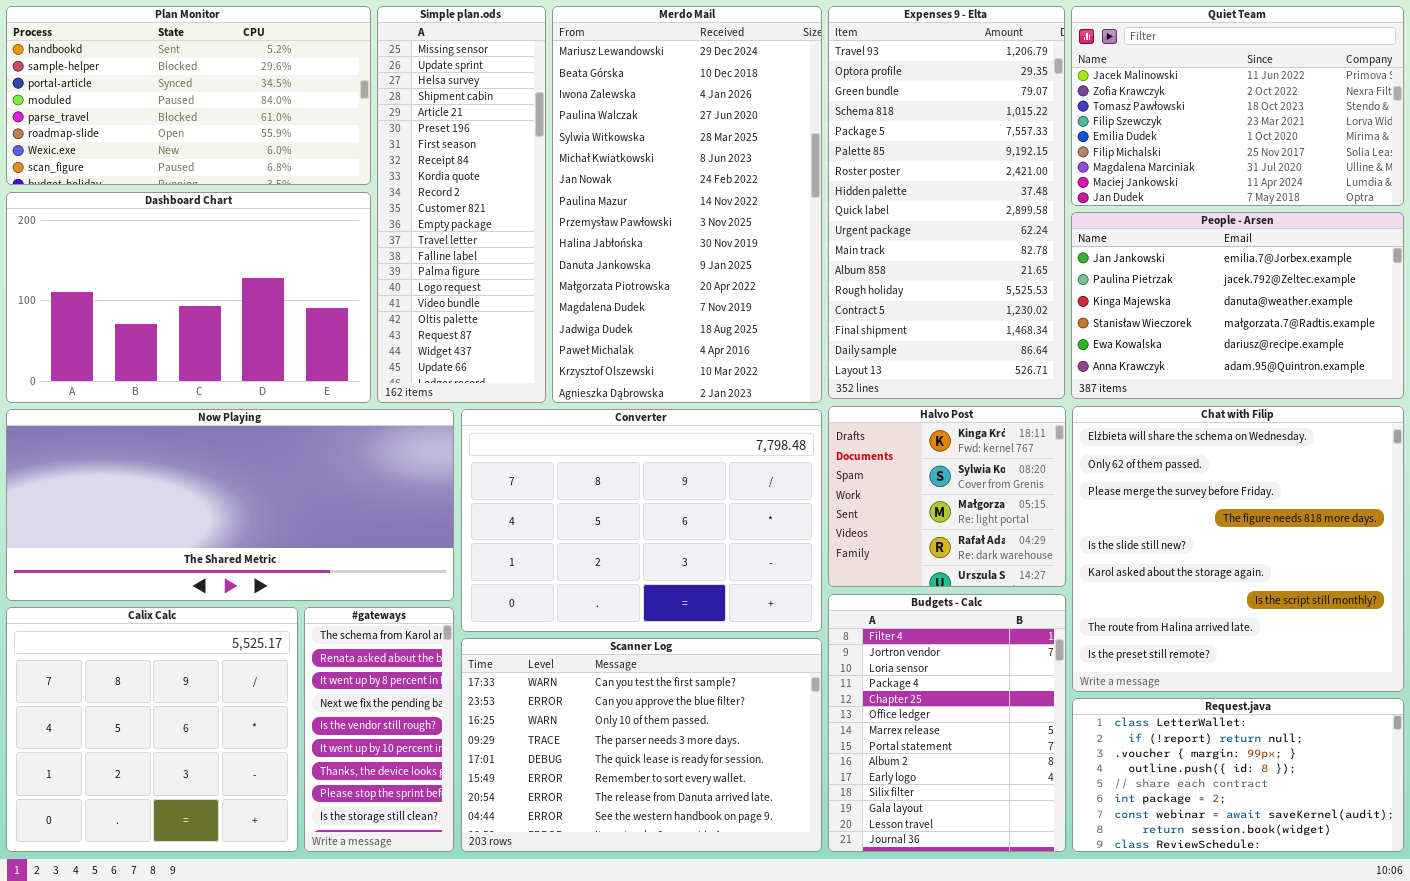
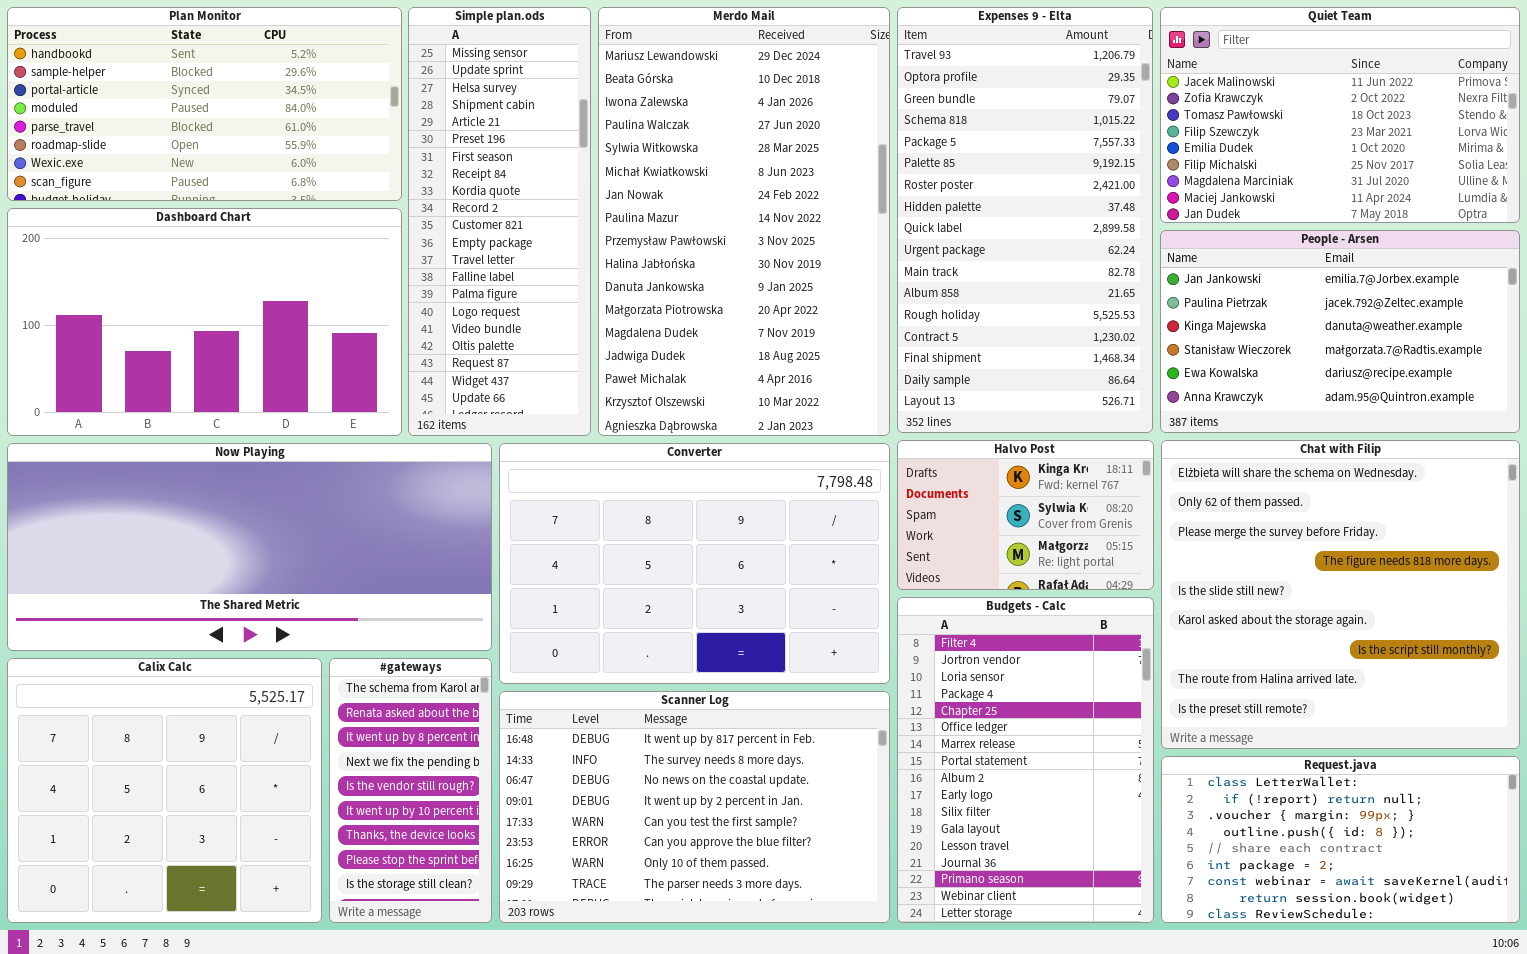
Halvo Post: [828,406,1066,587] -> [897,440,1154,590], resized
Budgets - Calc: [828,594,1066,852] -> [897,597,1154,923], resized
Scanner Log: [461,638,822,852] -> [499,691,890,923], scrolled up 4 rows

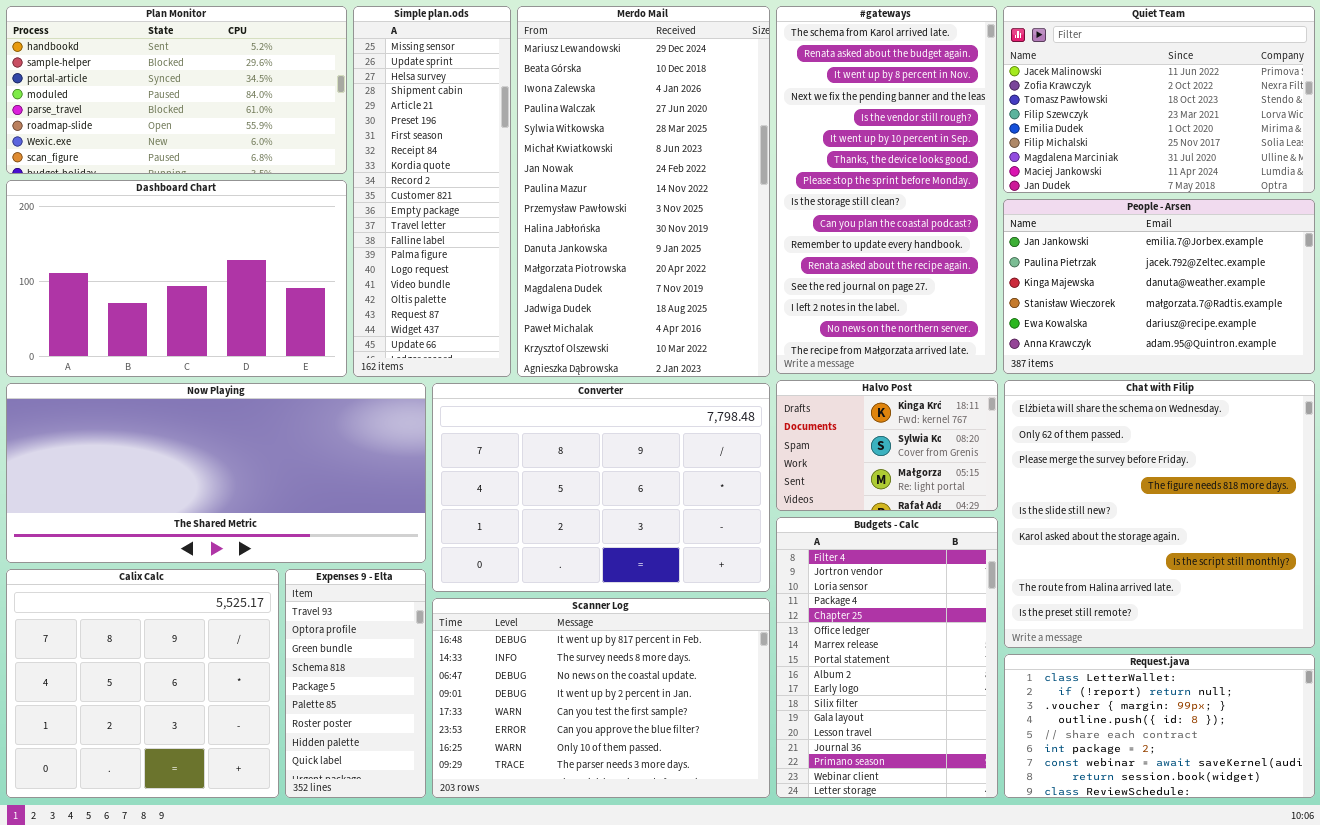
Expenses 9 - Elta: [897,7,1153,433] -> [285,569,426,798], moved, resized
#gateways: [329,658,492,923] -> [776,6,997,374], moved, resized

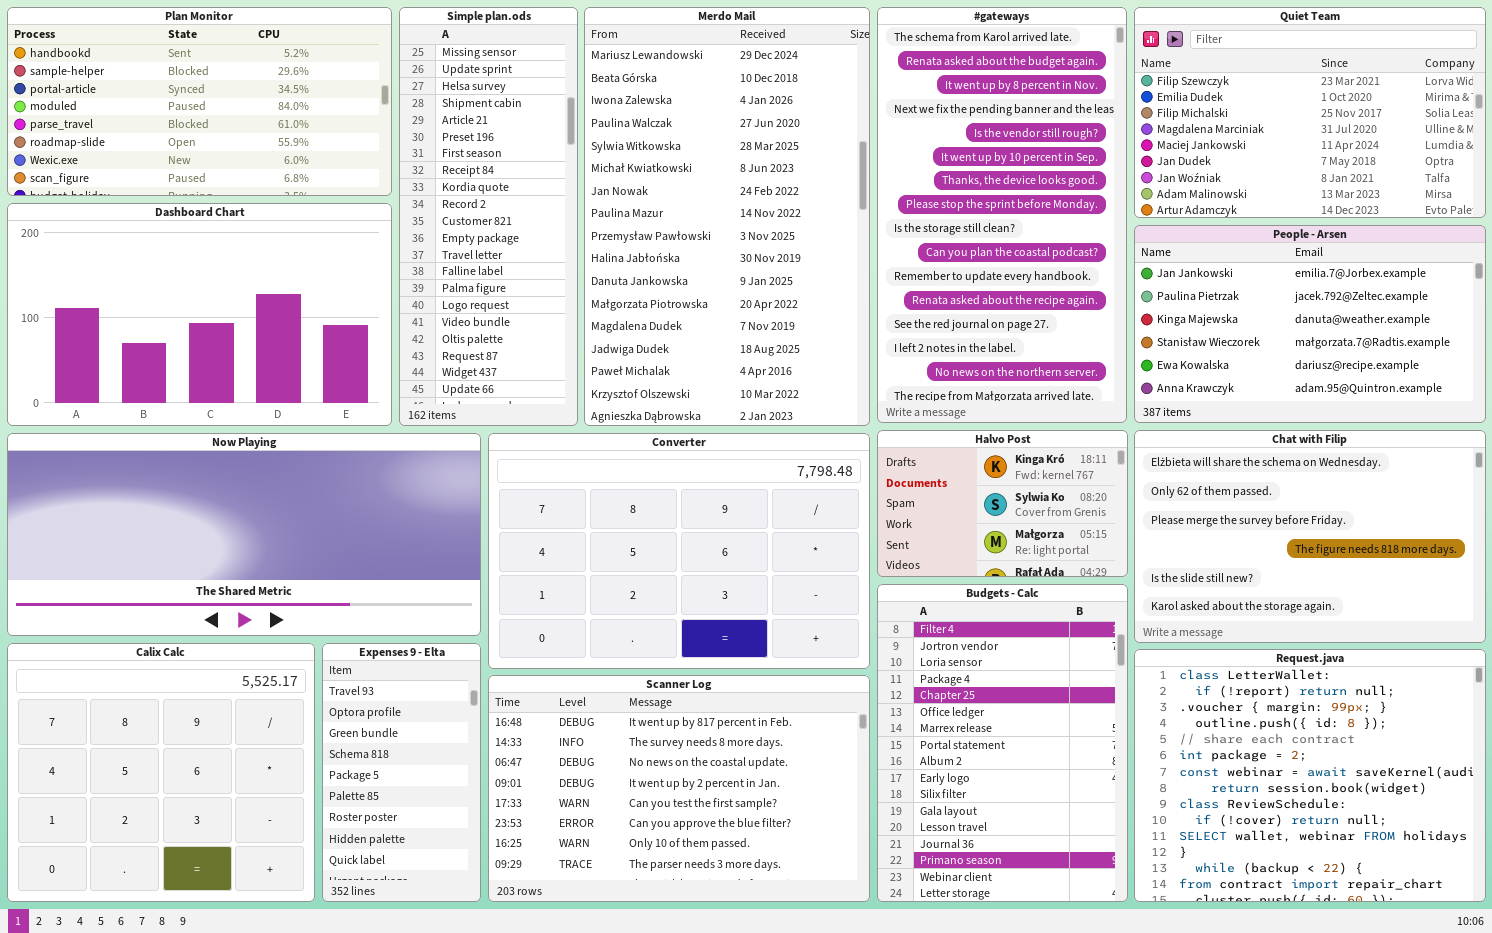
Quiet Team: [1003,6,1315,193] -> [1134,7,1486,218], scrolled down 3 rows
Chat with Filip: [1004,380,1315,648] -> [1134,430,1486,643], resized
Request.java: [1004,654,1315,798] -> [1134,649,1486,902], resized

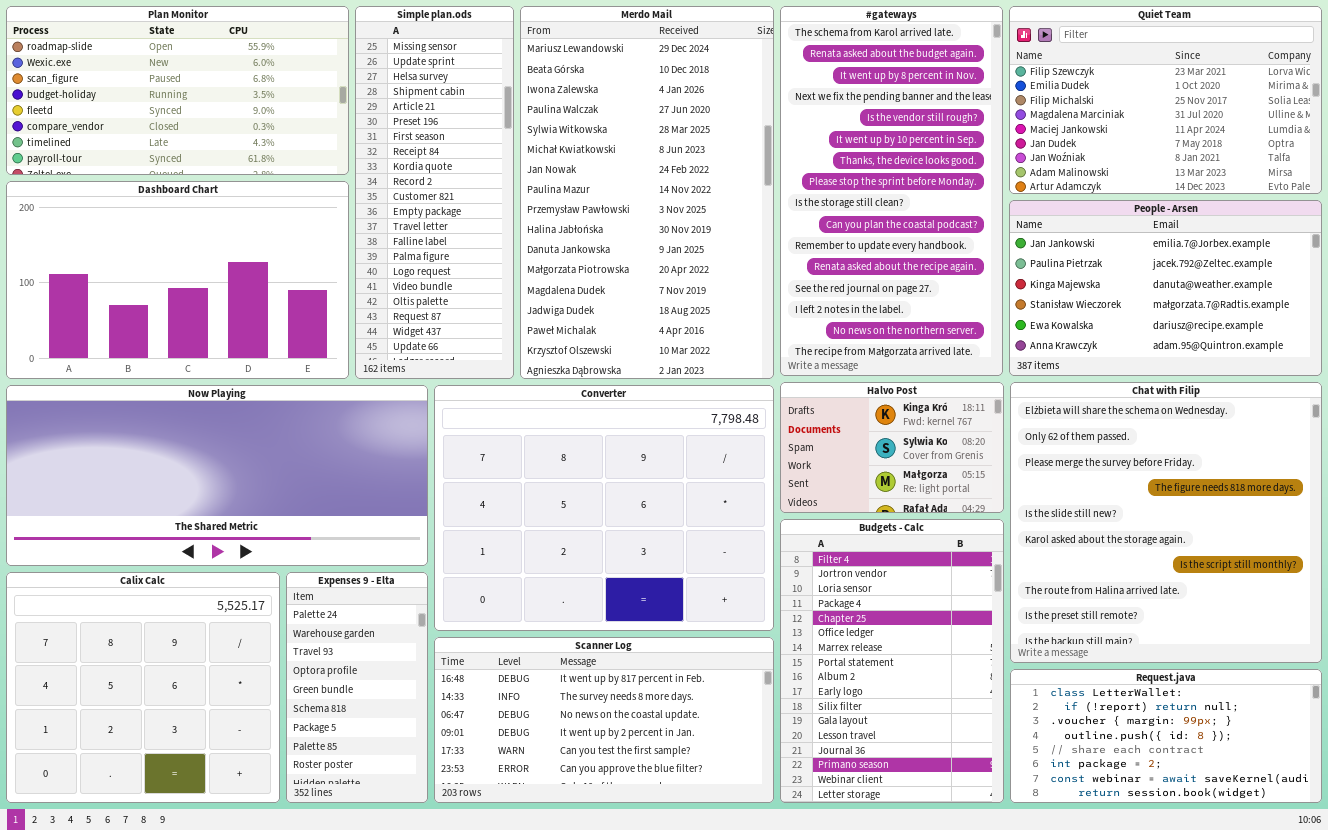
Plan Monitor: [7,7,392,196] -> [6,6,349,175], scrolled down 5 rows
Chat with Filip: [1134,430,1486,643] -> [1010,382,1322,663], resized
Converter: [488,433,870,669] -> [434,385,774,631], resized
Expenses 9 - Elta: [322,643,481,902] -> [286,572,428,803], scrolled up 2 rows
Request.java: [1134,649,1486,902] -> [1010,669,1322,803], resized
Scanner Log: [488,675,870,902] -> [434,637,774,803], resized

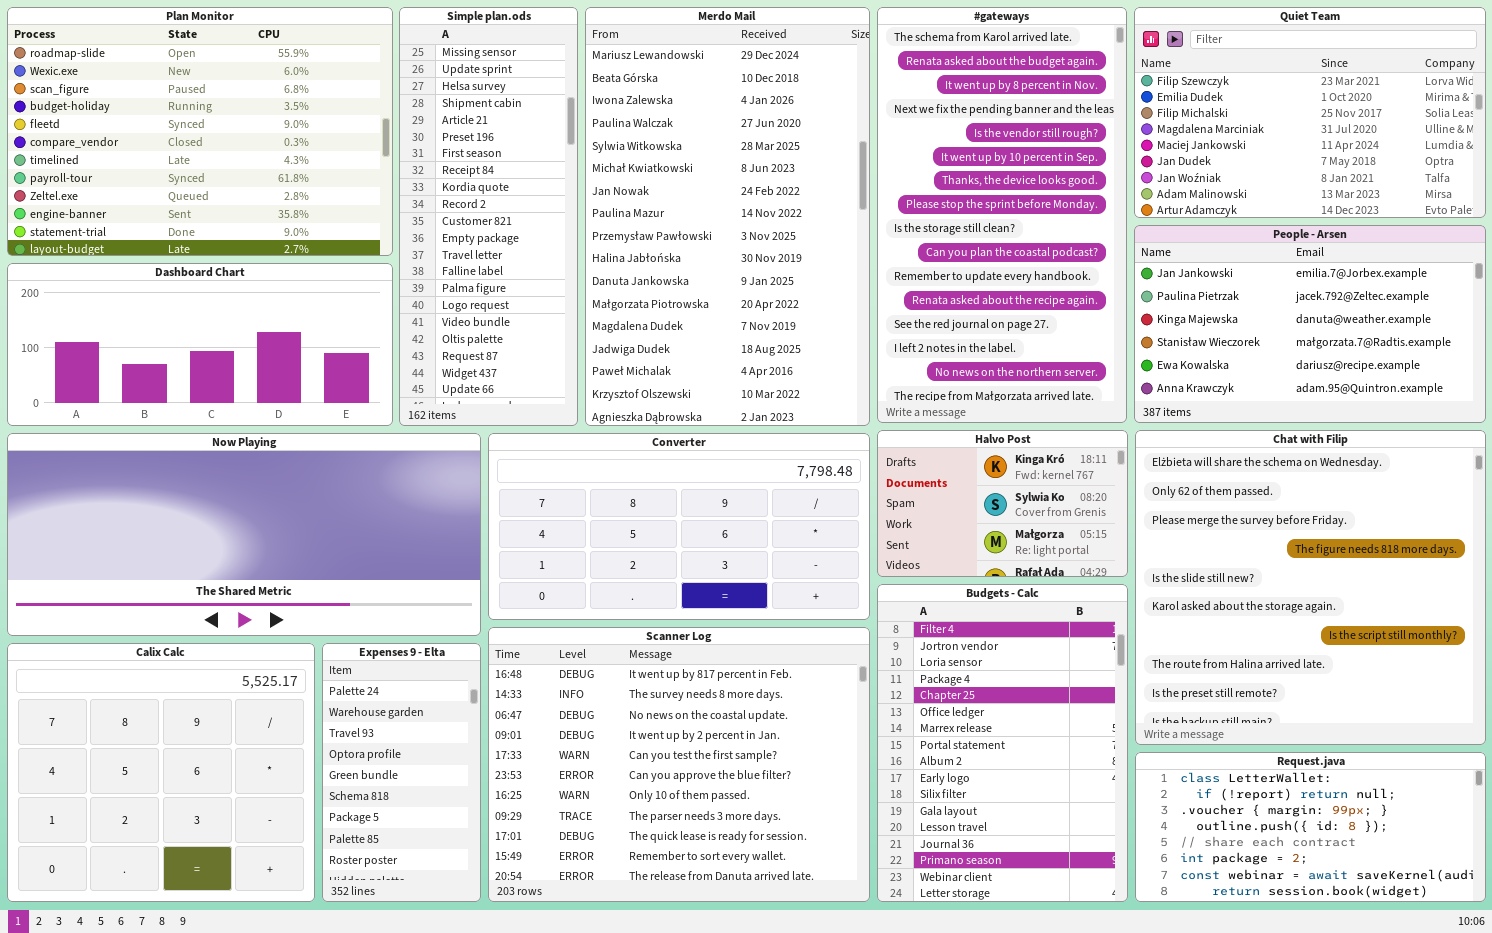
Plan Monitor: [6,6,349,175] -> [7,7,393,256], resized
Dashboard Chart: [6,181,349,379] -> [7,263,393,426], resized
Converter: [434,385,774,631] -> [488,433,870,620], resized
Scanner Log: [434,637,774,803] -> [488,627,870,902], resized

